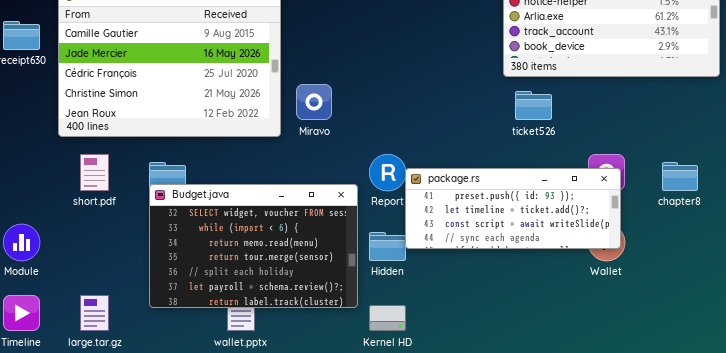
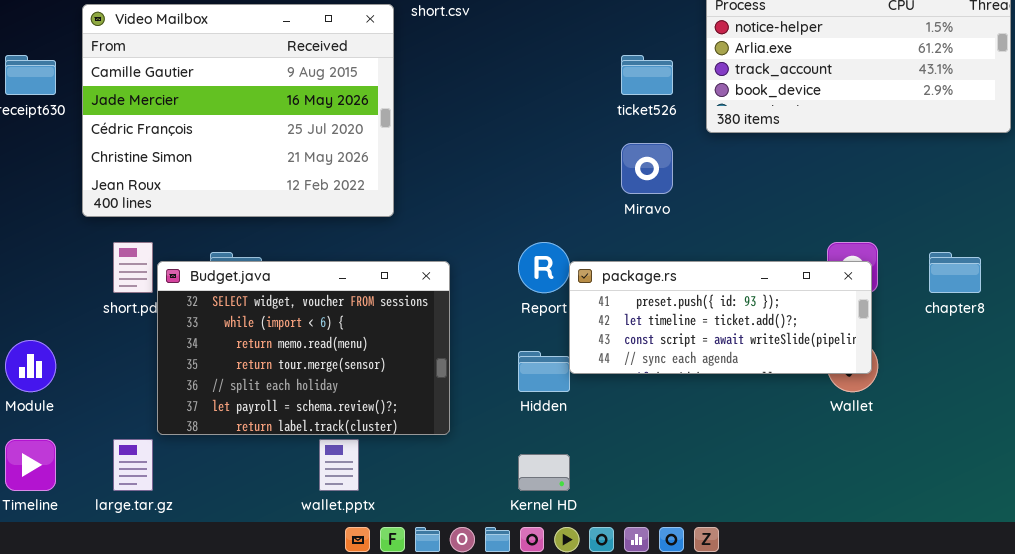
Miravo: [296,84,332,120] -> [621,143,673,194], moved
ticket526: [515,91,552,120] -> [621,55,673,95], moved
Budget.java: [149,184,358,308] -> [157,261,450,435], moved

